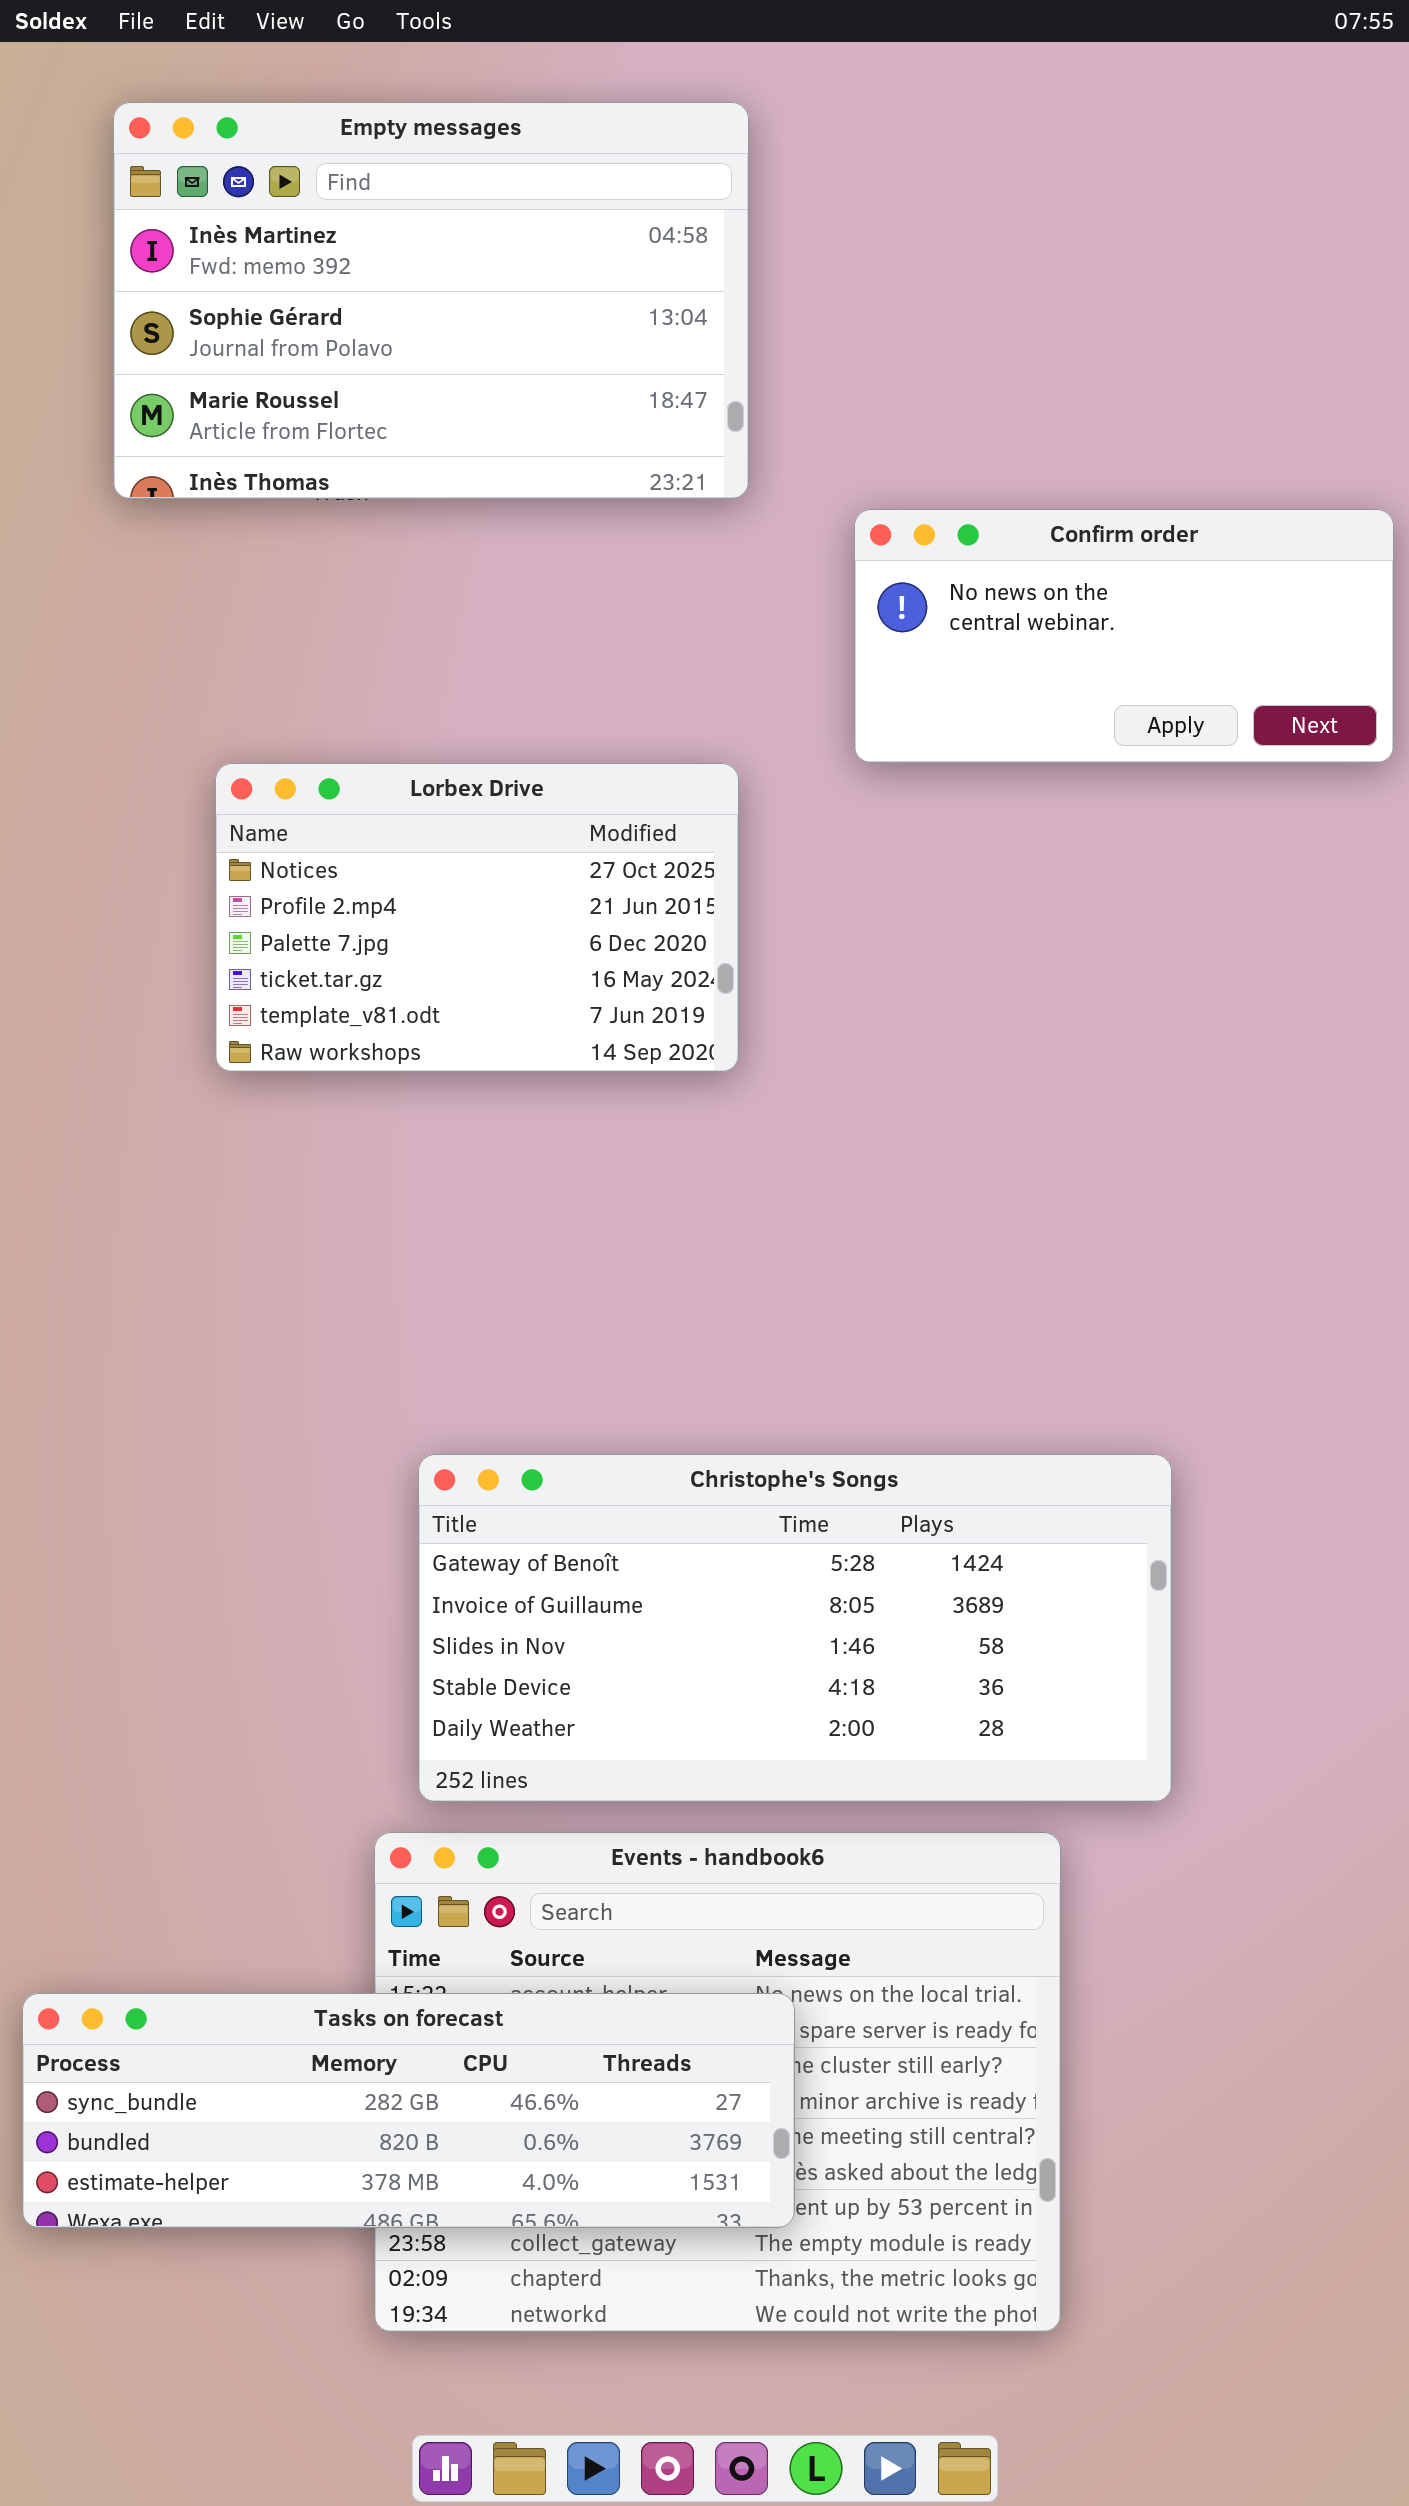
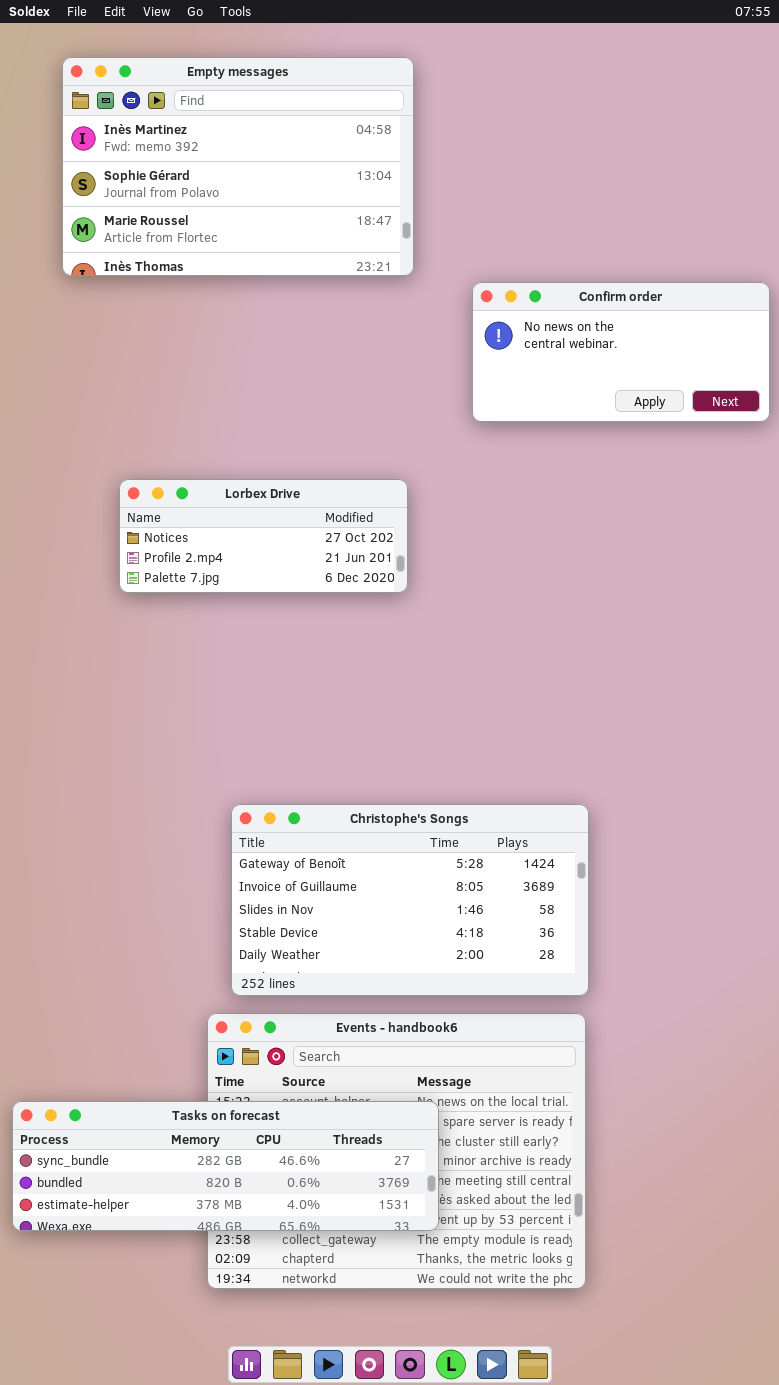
Lorbex Drive: [215,763,739,1072] -> [119,479,408,593], resized
Christophe's Songs: [418,1454,1172,1802] -> [231,804,589,996], resized

